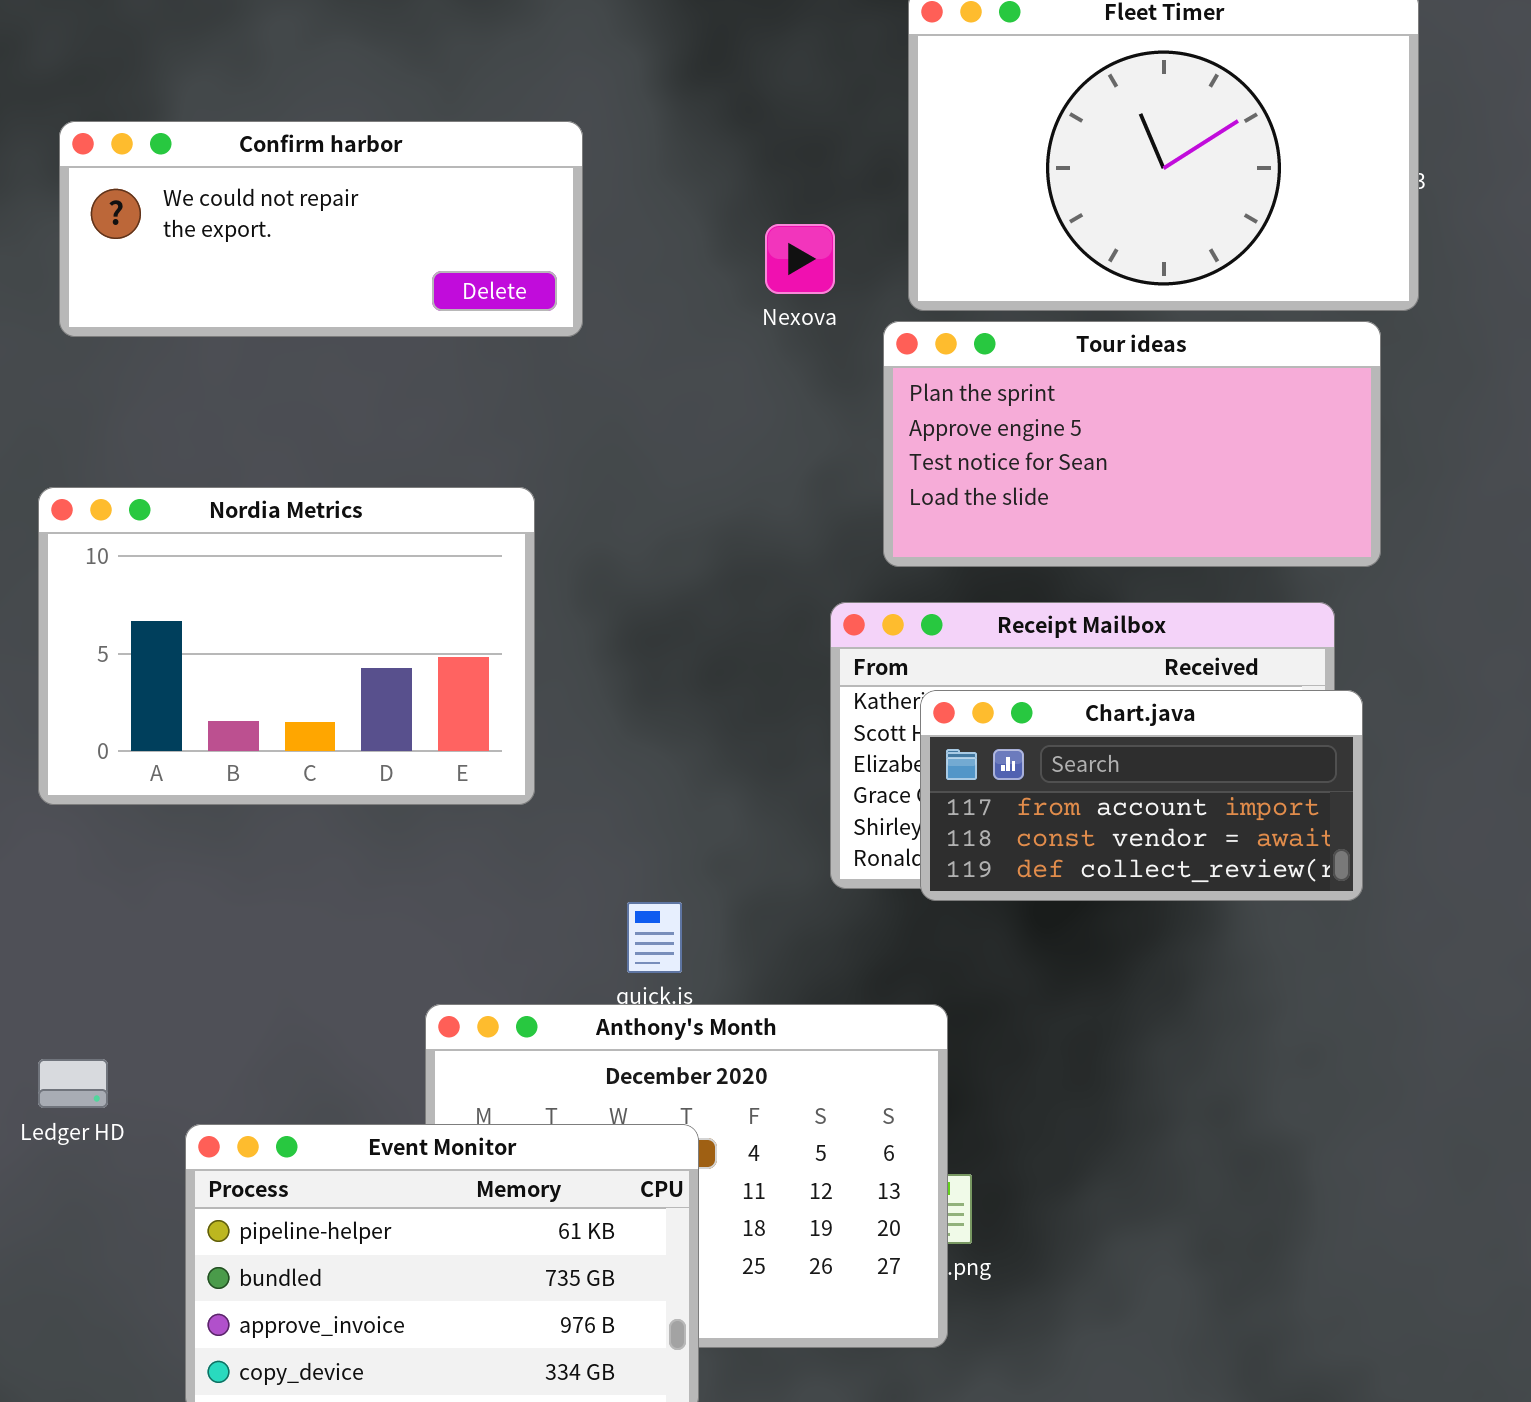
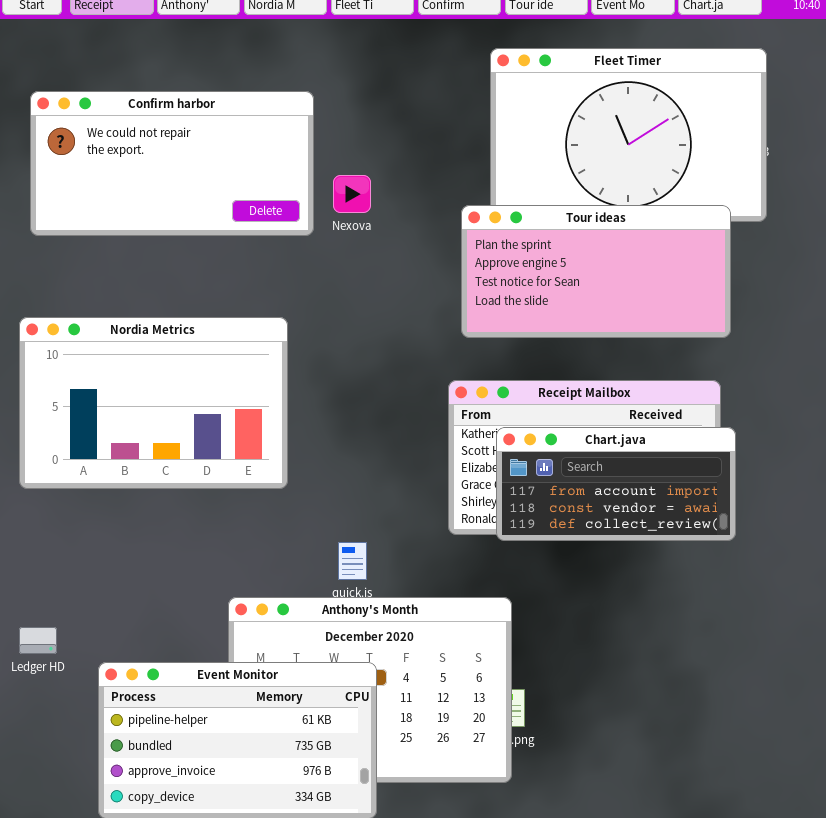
Confirm harbor: [59,121,583,337] -> [30,91,314,236], resized
Nexova: [765,224,835,294] -> [333,175,371,213], moved
Tour ideas: [883,321,1381,567] -> [461,205,731,338], moved

